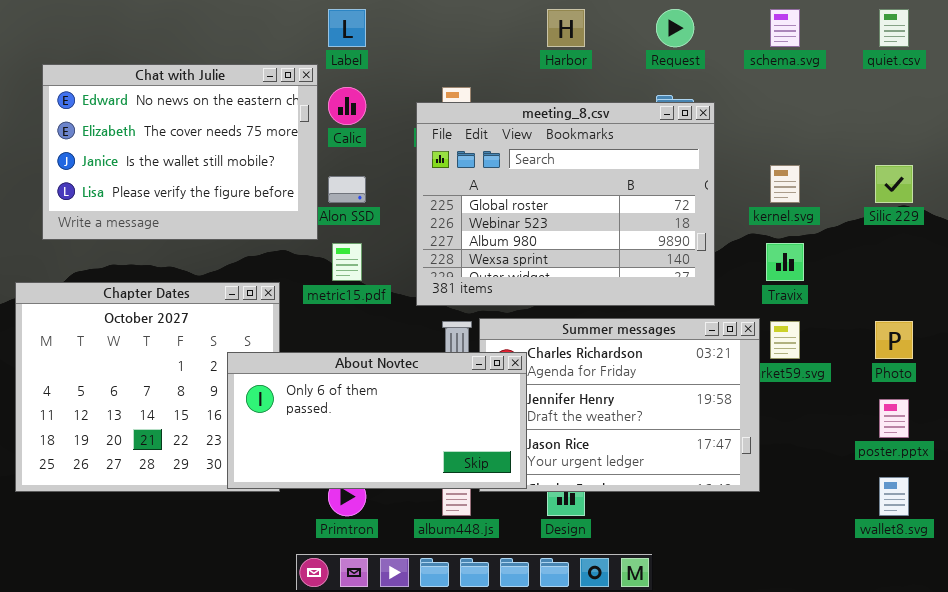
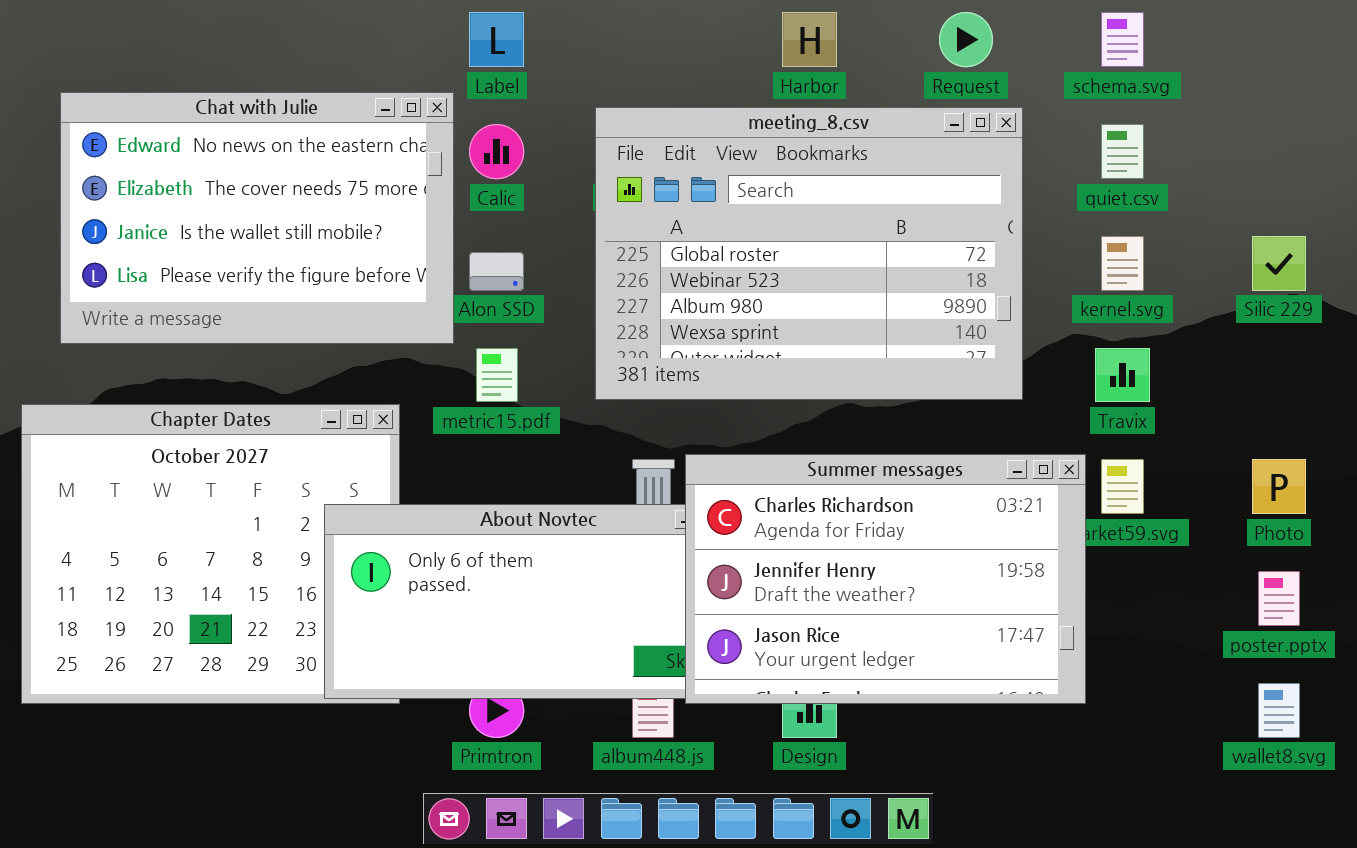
quiet.csv: [879,9,909,47] -> [1101,124,1144,179], moved
meeting_8.csv: [416,102,715,306] -> [595,107,1023,400], moved
Summer messages: [479,318,760,492] -> [685,454,1086,704], raised

